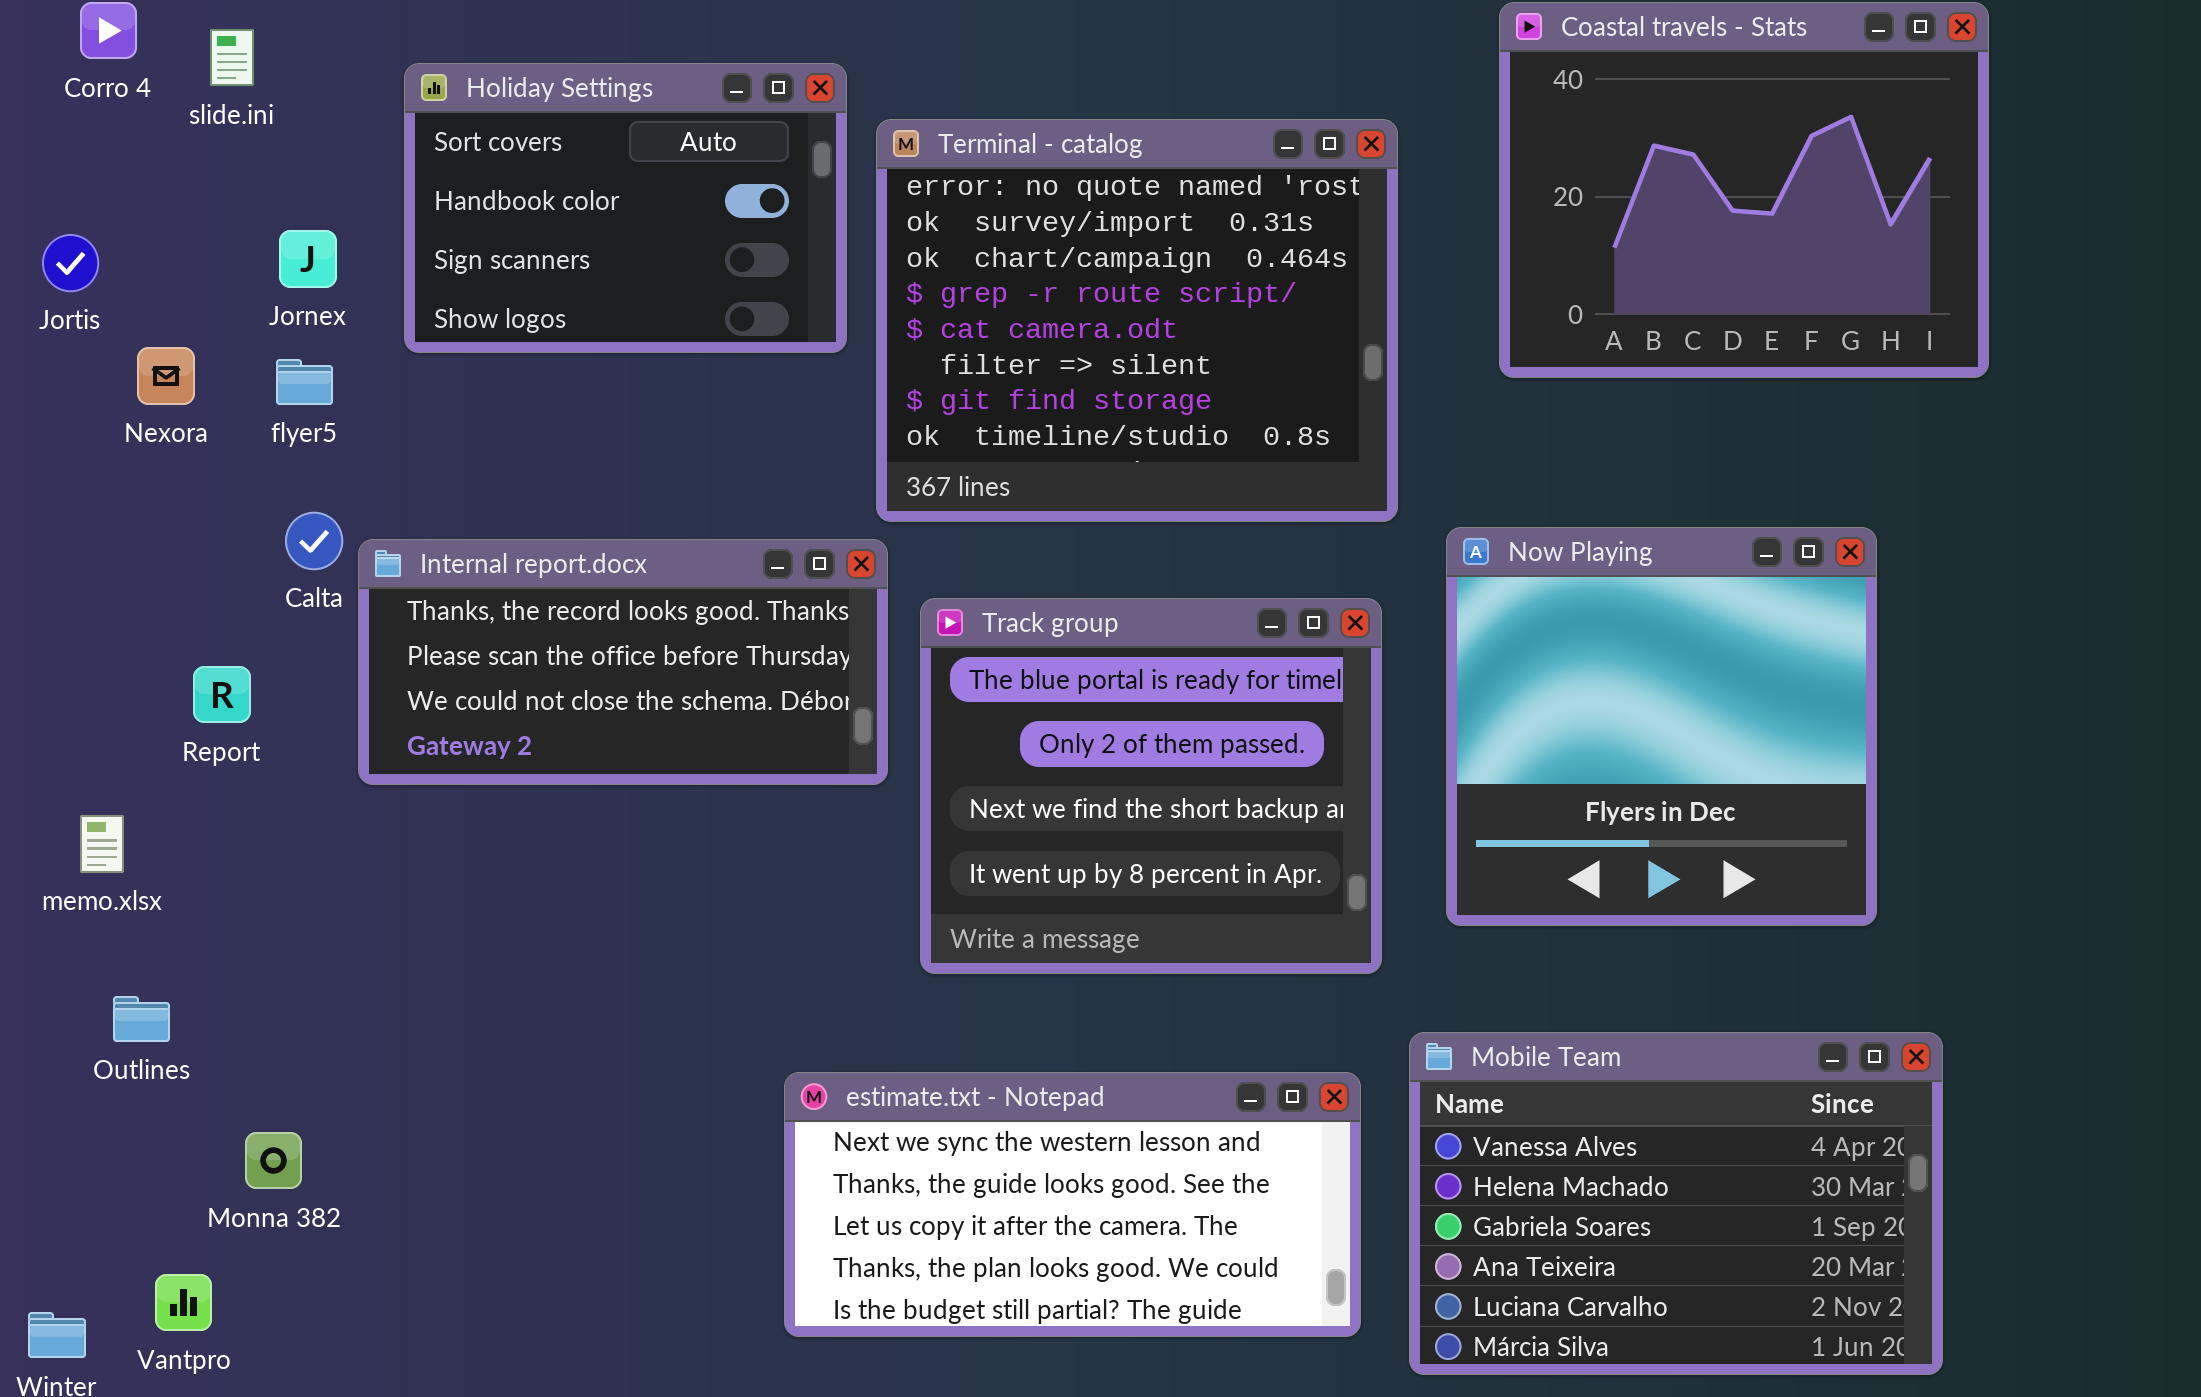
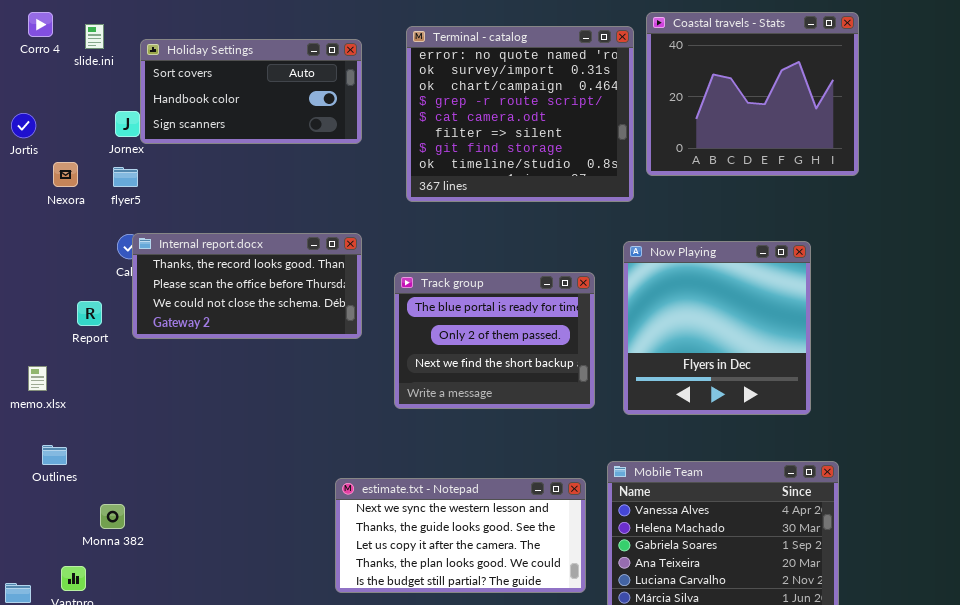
Holiday Settings: [404,63,847,353] -> [140,39,362,144], resized
Terminal - catalog: [876,119,1398,522] -> [406,26,634,202], moved
Internal report.docx: [358,539,888,785] -> [132,233,362,339], moved
Track group: [920,598,1382,974] -> [394,272,595,409], resized

